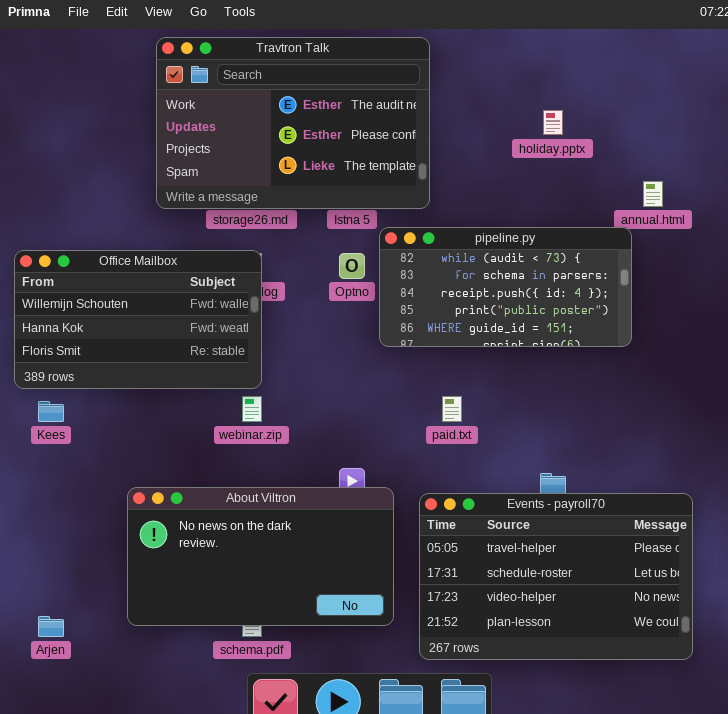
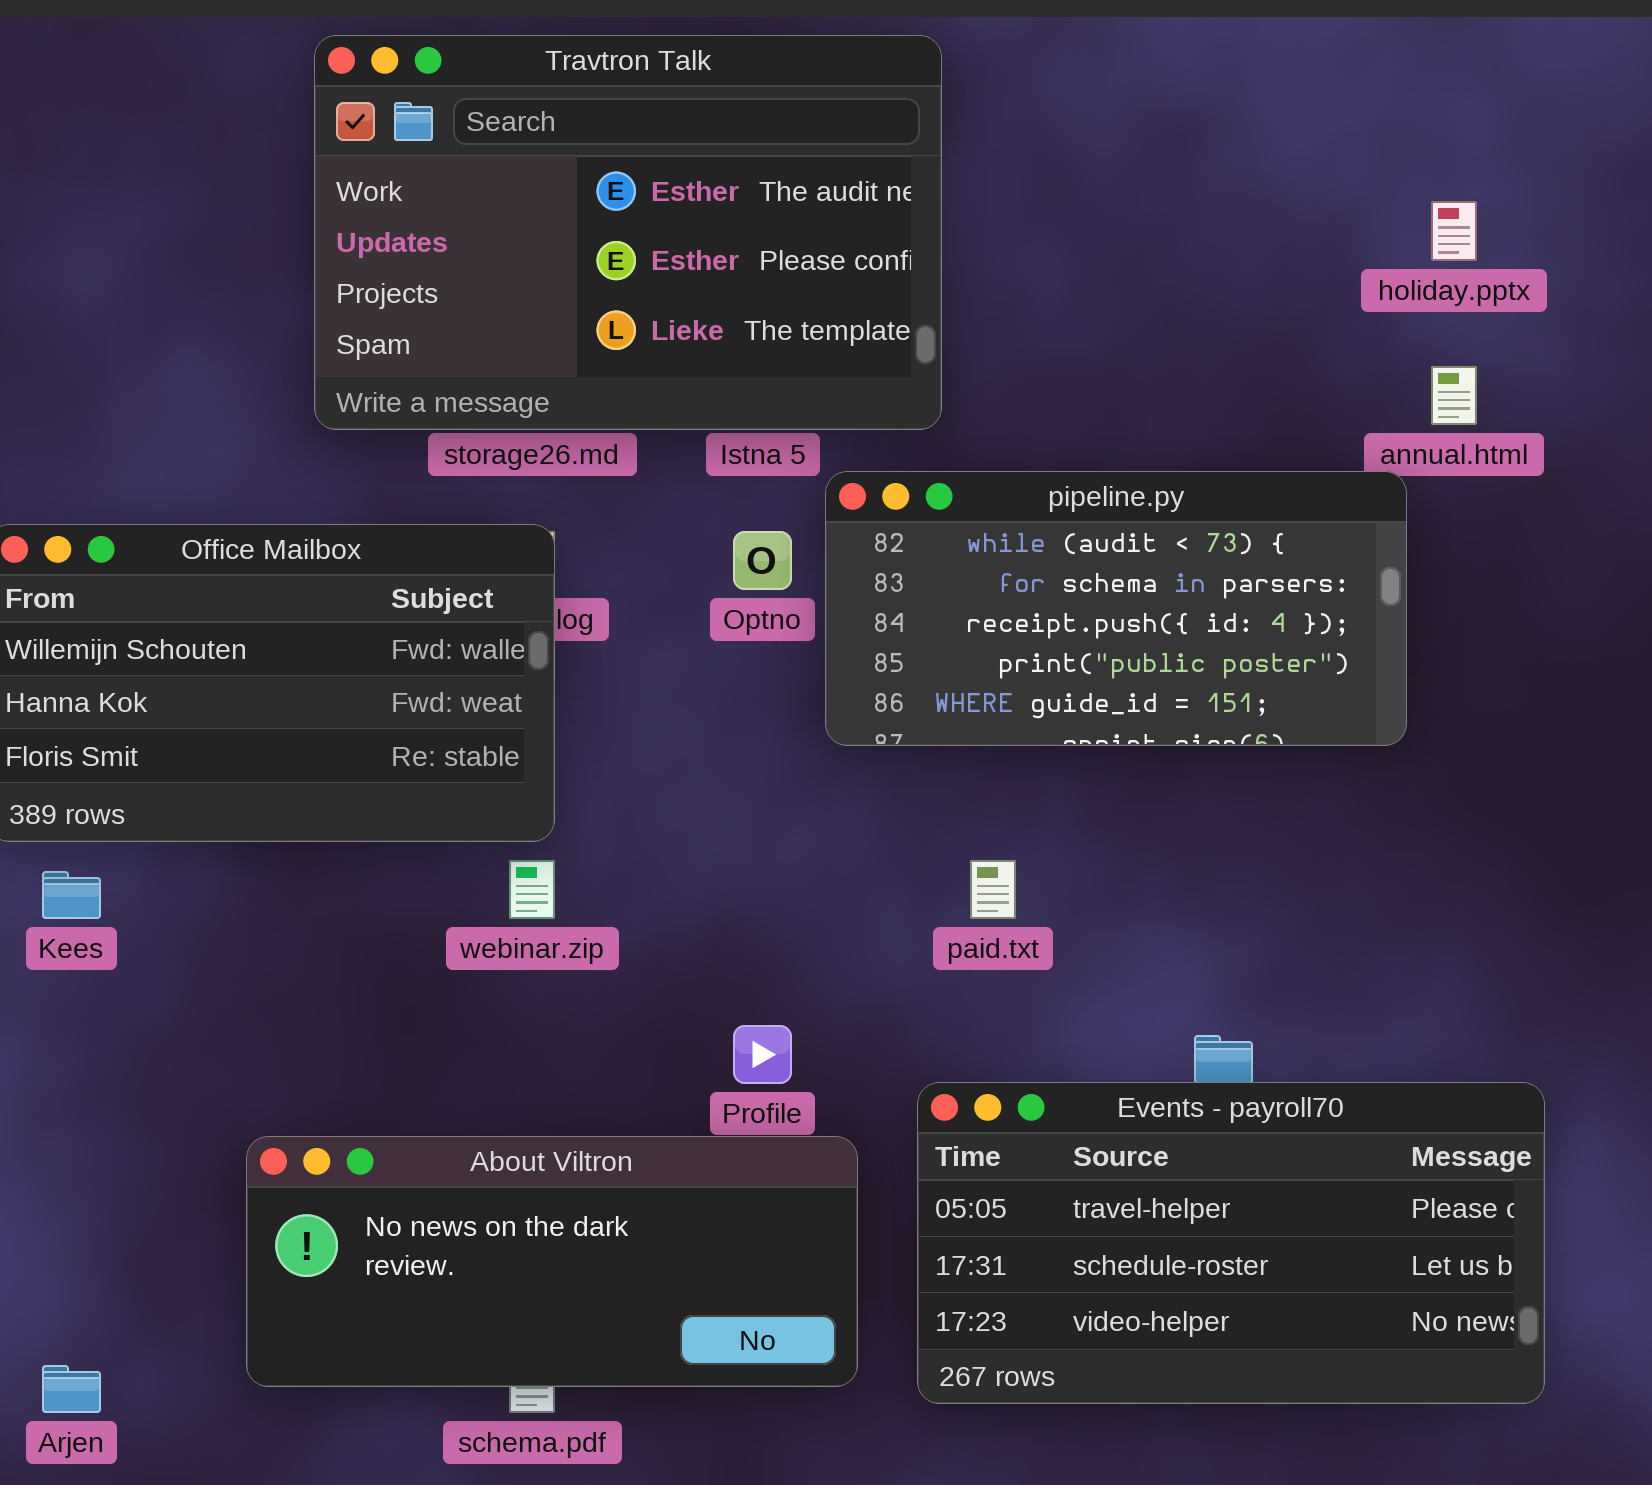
holiday.pptx: [543,110,563,135] -> [1431,201,1477,261], moved
About Viltron: [127,487,394,626] -> [246,1136,858,1387], resized
Events - payroll70: [419,493,693,660] -> [917,1082,1545,1404], resized

